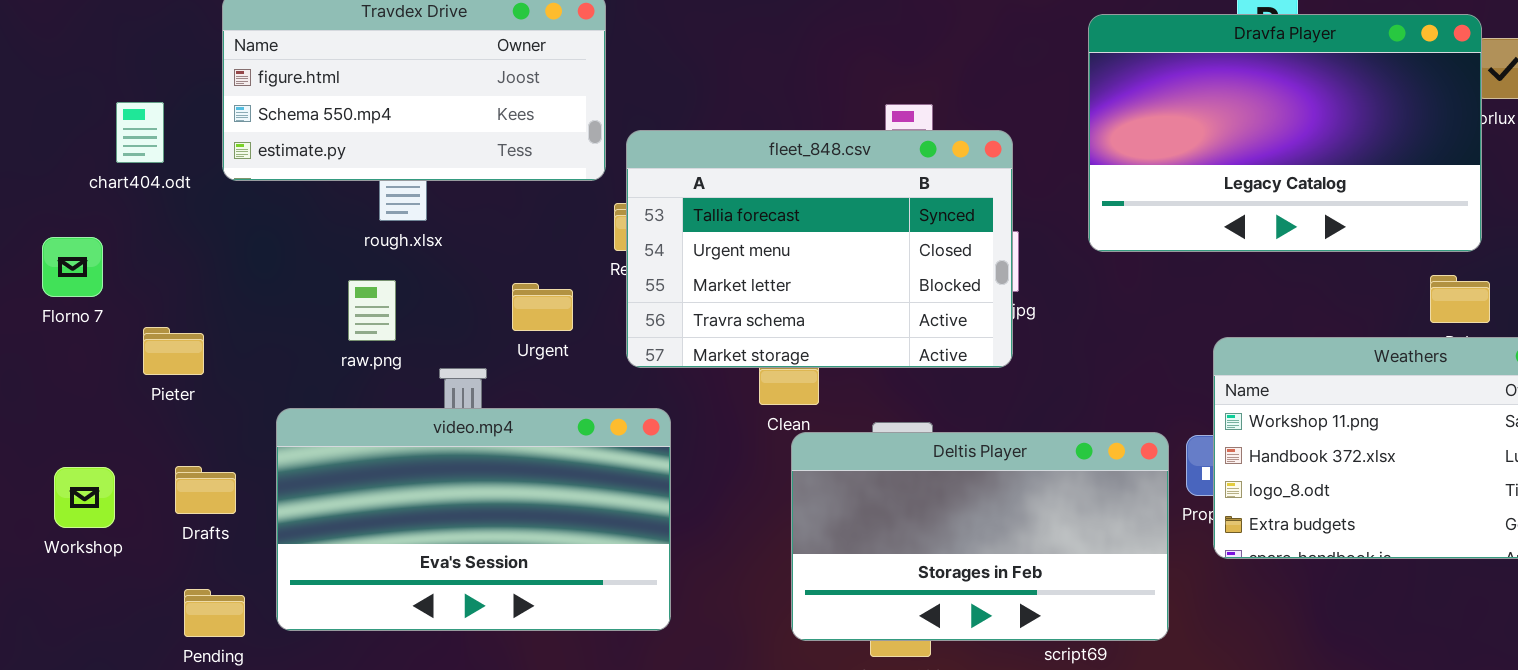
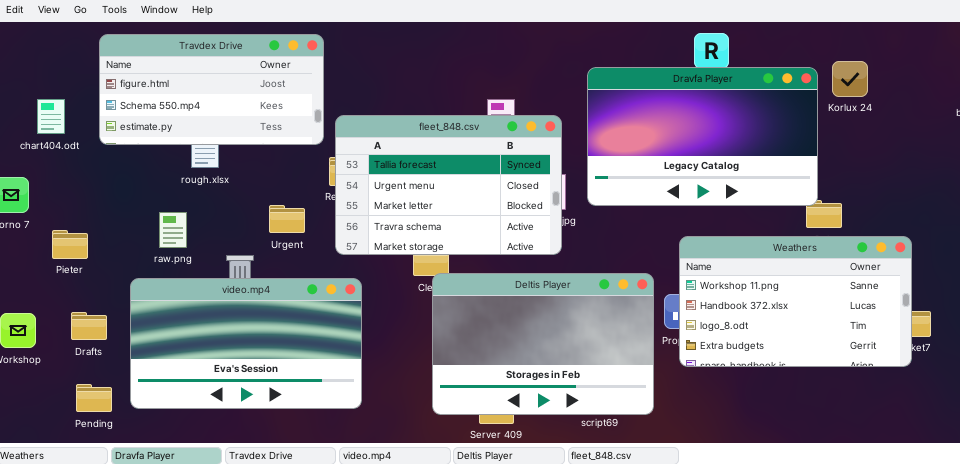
Dravfa Player: [1088,14,1482,252] -> [587,67,818,206], moved
raw.png: [348,280,396,341] -> [159,212,187,248], moved
Deltis Player: [791,432,1169,641] -> [432,273,654,415], resized

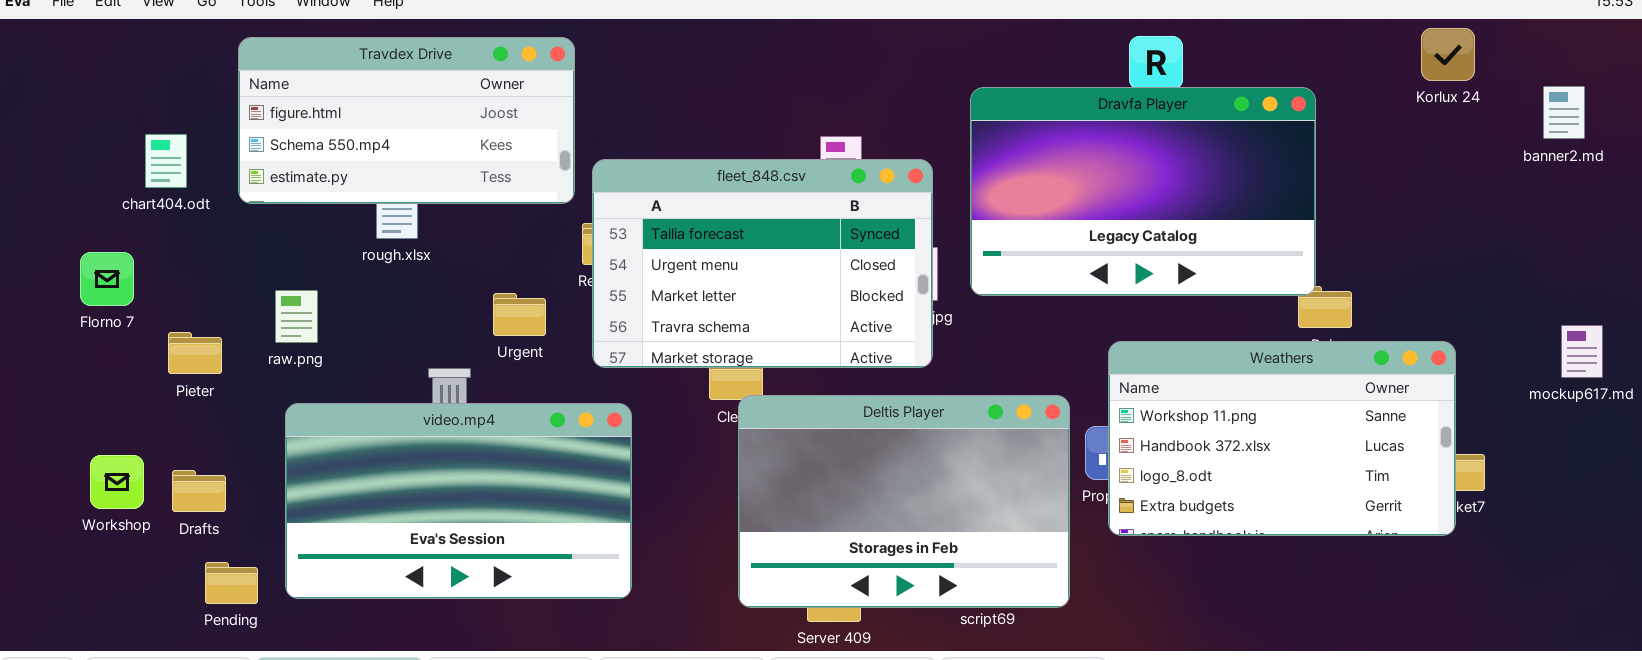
Korlux 24: [832,61,868,97] -> [1421,28,1475,81], moved
raw.png: [159,212,187,248] -> [275,290,318,343], moved
Drafts: [71,312,107,340] -> [172,470,226,512], moved

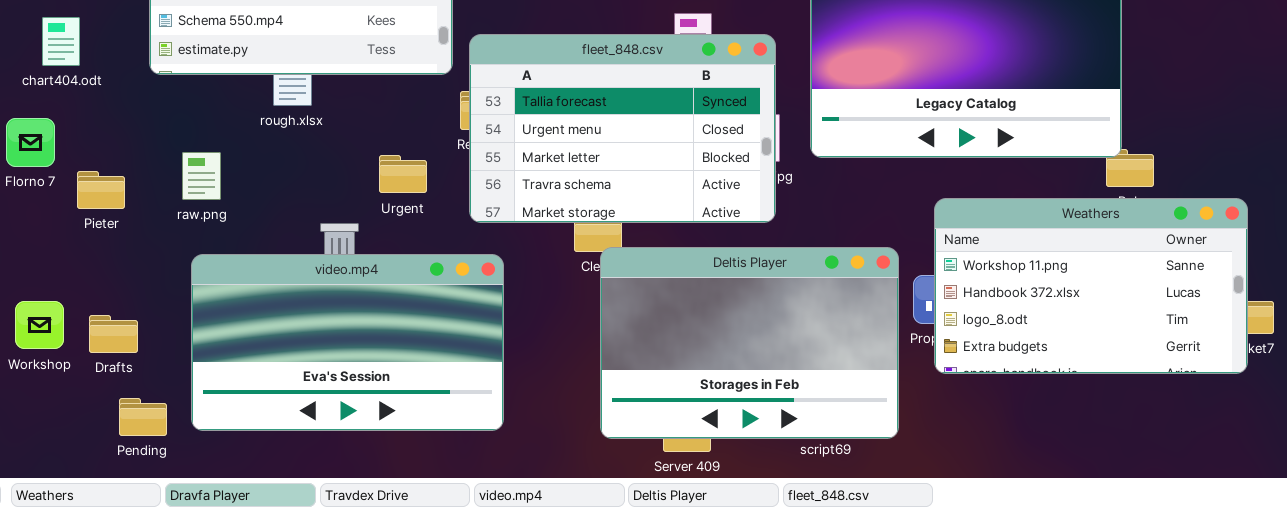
chart404.odt: [145,134,187,188] -> [42,17,80,66], moved
Pieter: [168,332,222,374] -> [77,171,125,209], moved

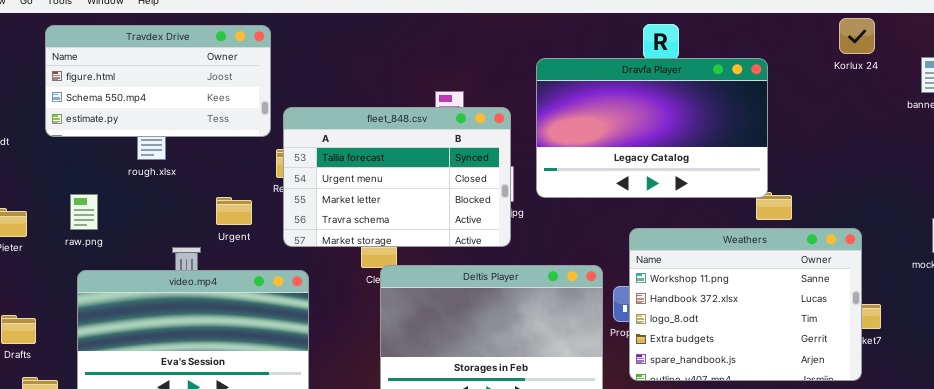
Weathers: [934,198,1248,374] -> [629,228,862,381], resized

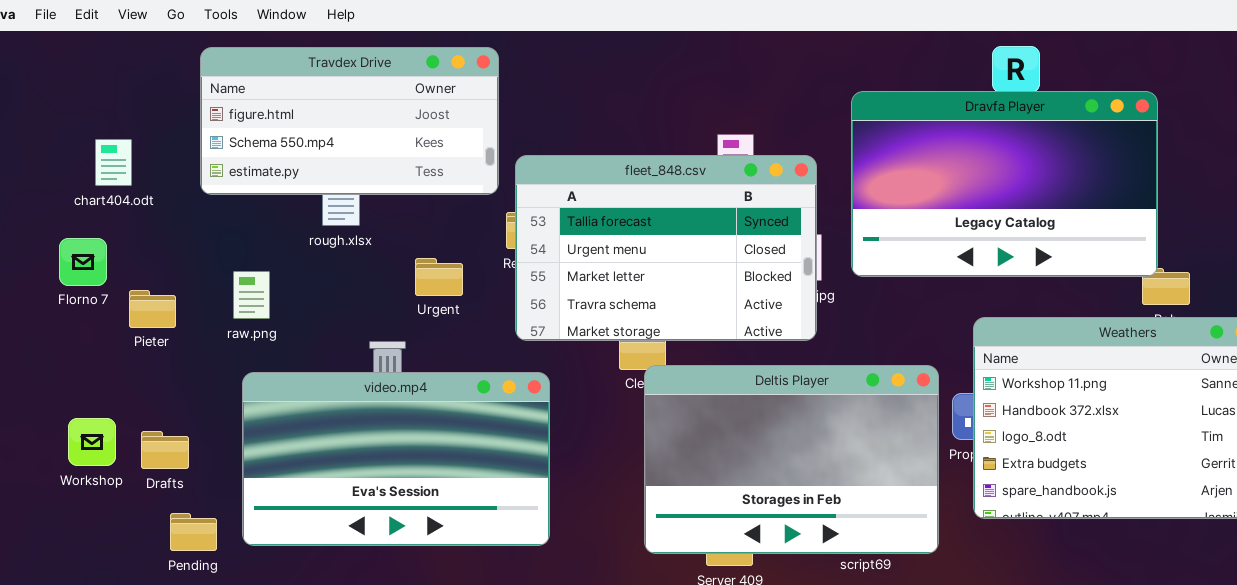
Urgent: [216,197,252,225] -> [415,258,463,296], moved

